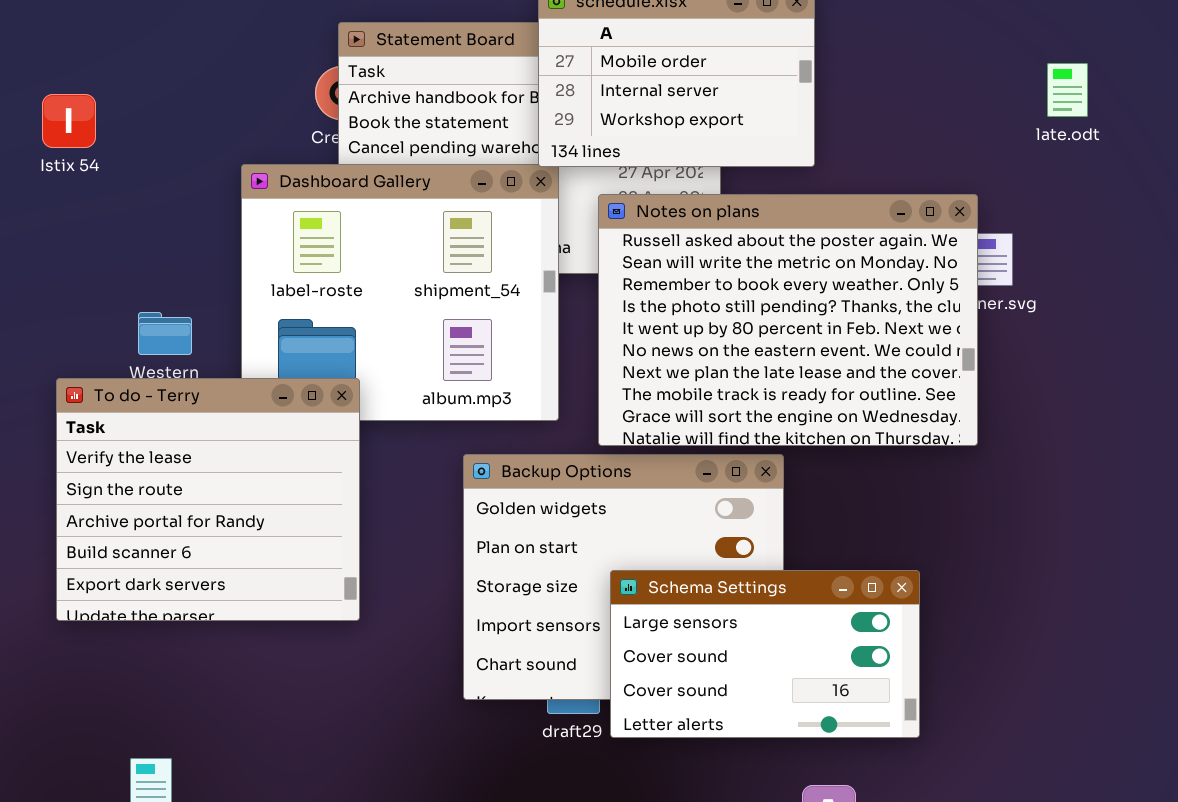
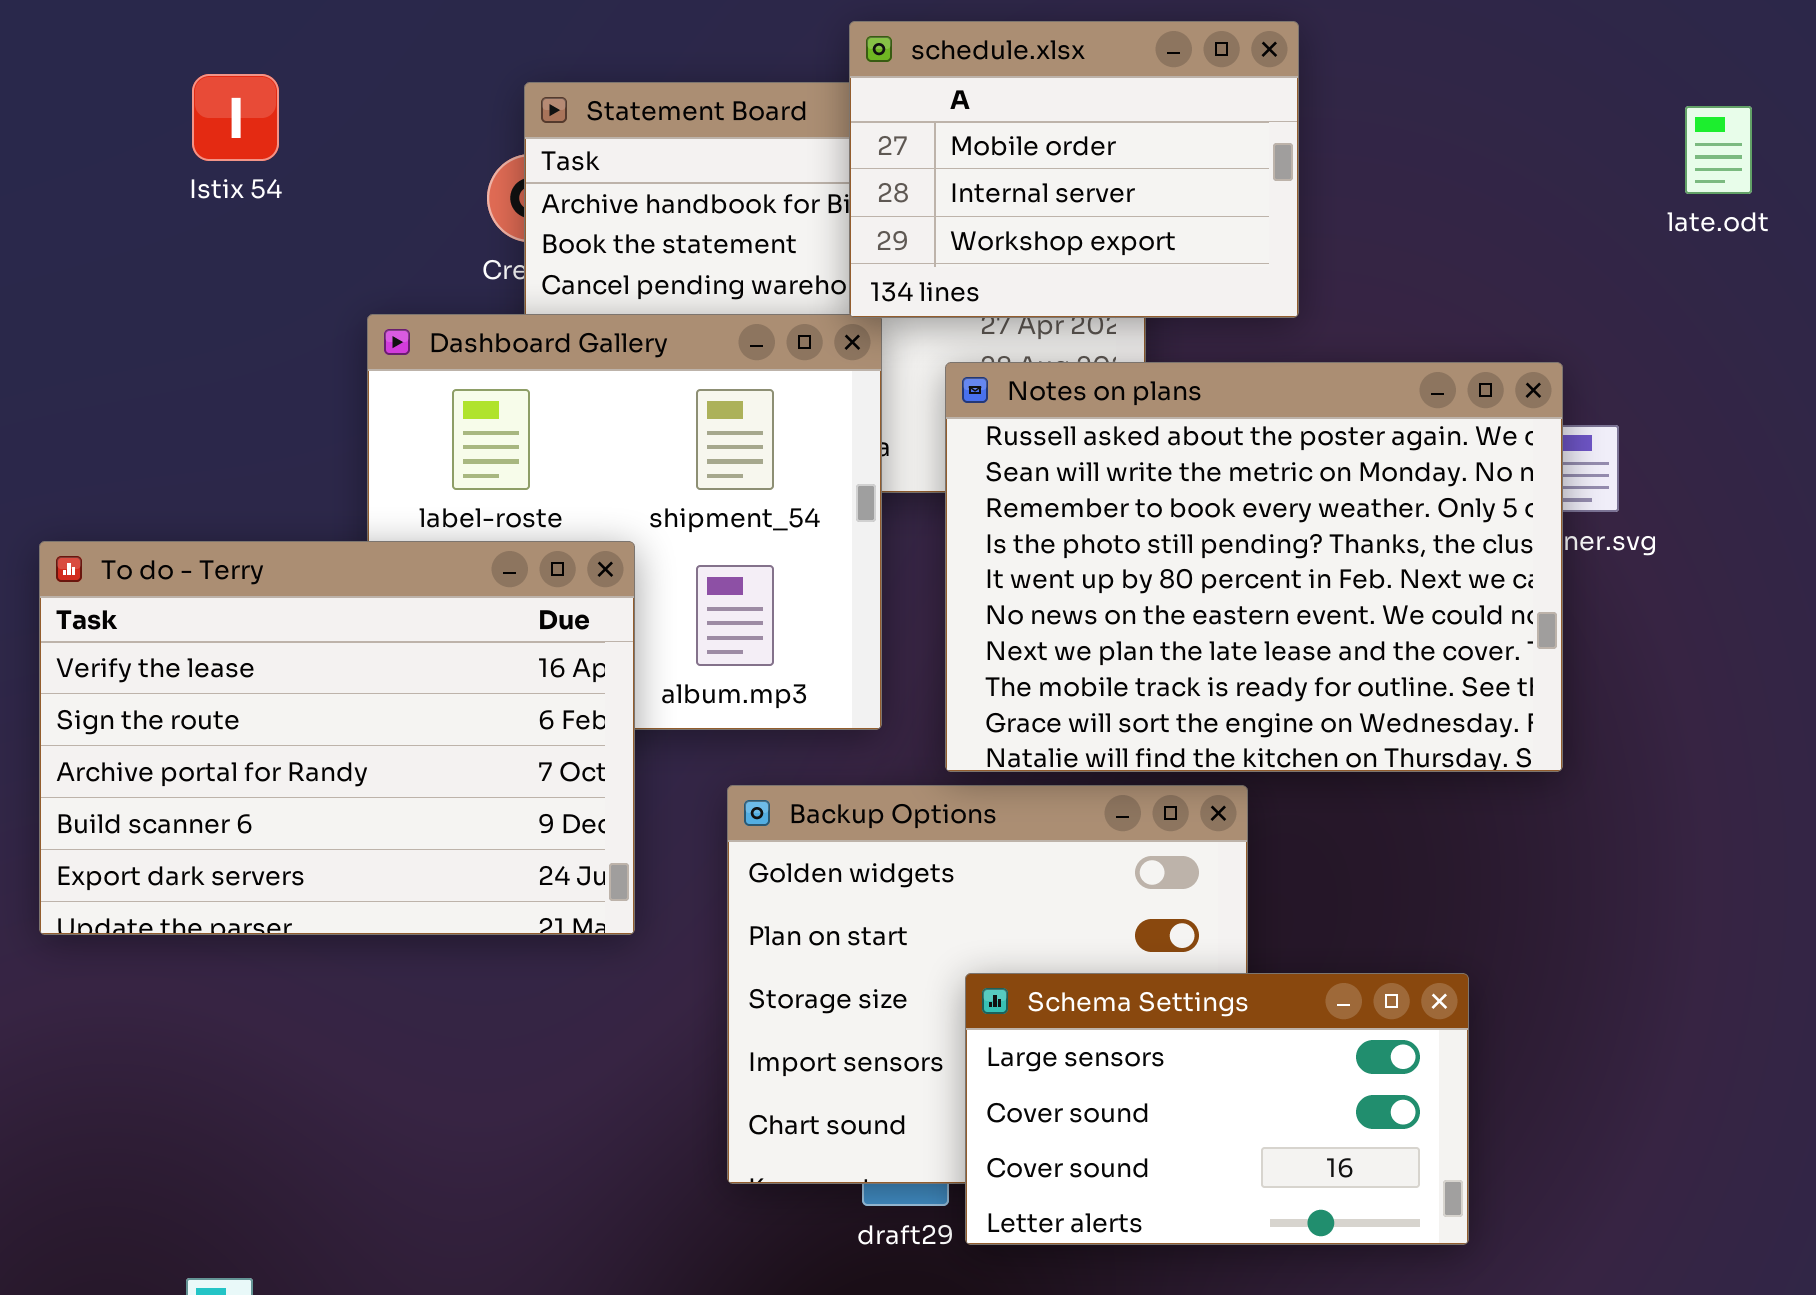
late.odt: [1047,63,1088,117] -> [1685,106,1752,194], moved
Istix 54: [42,94,96,148] -> [192,74,279,161], moved
To do - Terry: [56,378,360,621] -> [39,541,635,935], moved, resized

